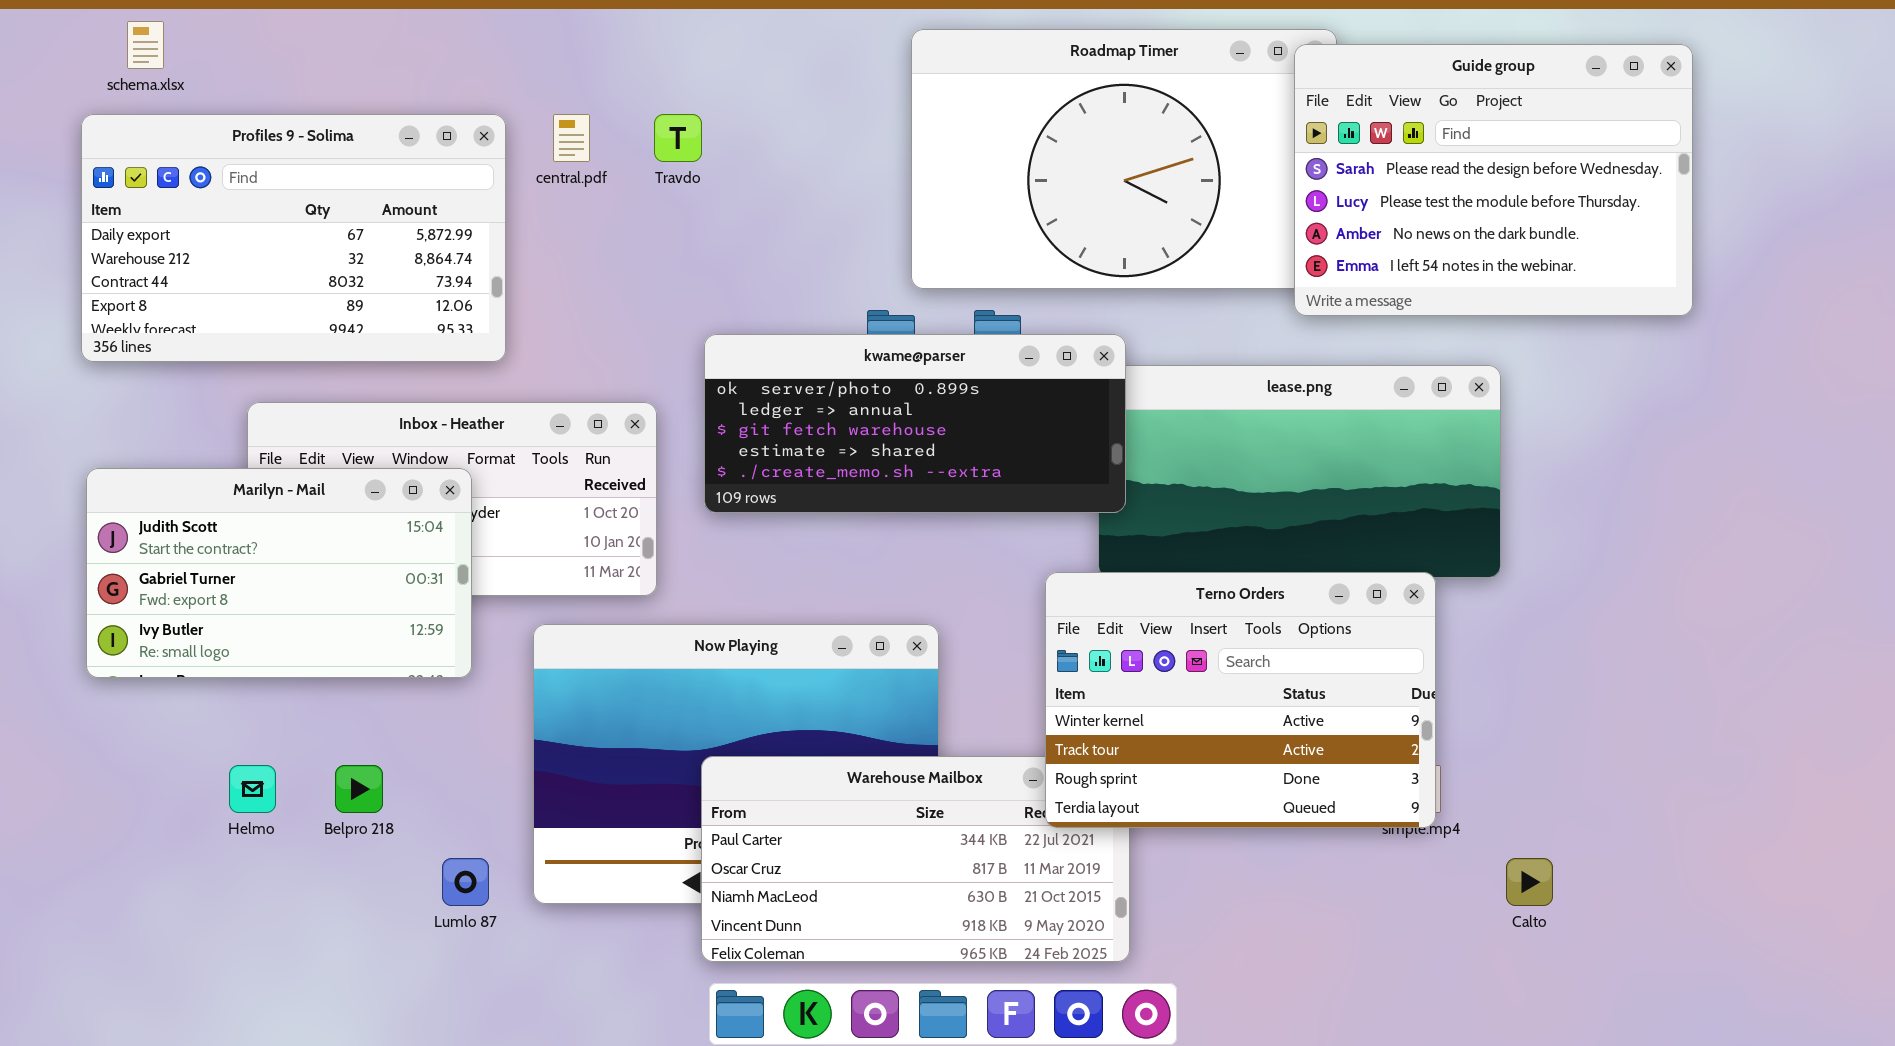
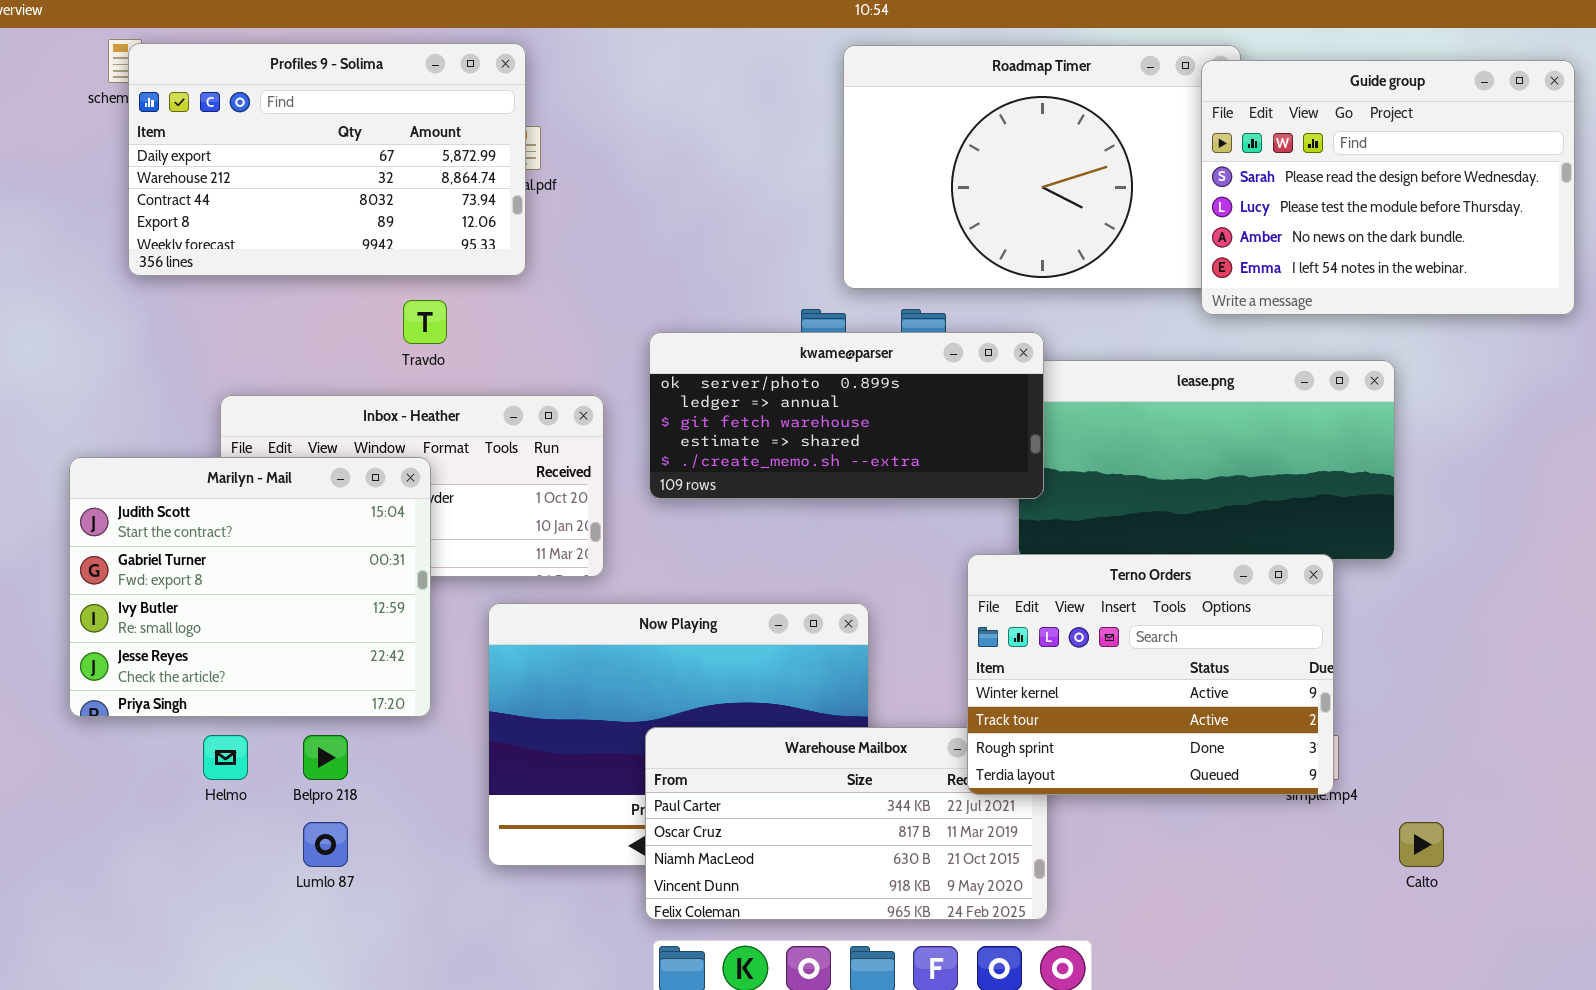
Profiles 9 - Solima: [81,114,506,362] -> [128,43,526,276], moved
Travdo: [654,114,702,162] -> [403,300,447,344], moved
Marilyn - Mail: [86,468,472,678] -> [69,457,431,717], resized
Lumlo 87: [442,858,489,906] -> [303,822,348,867], moved

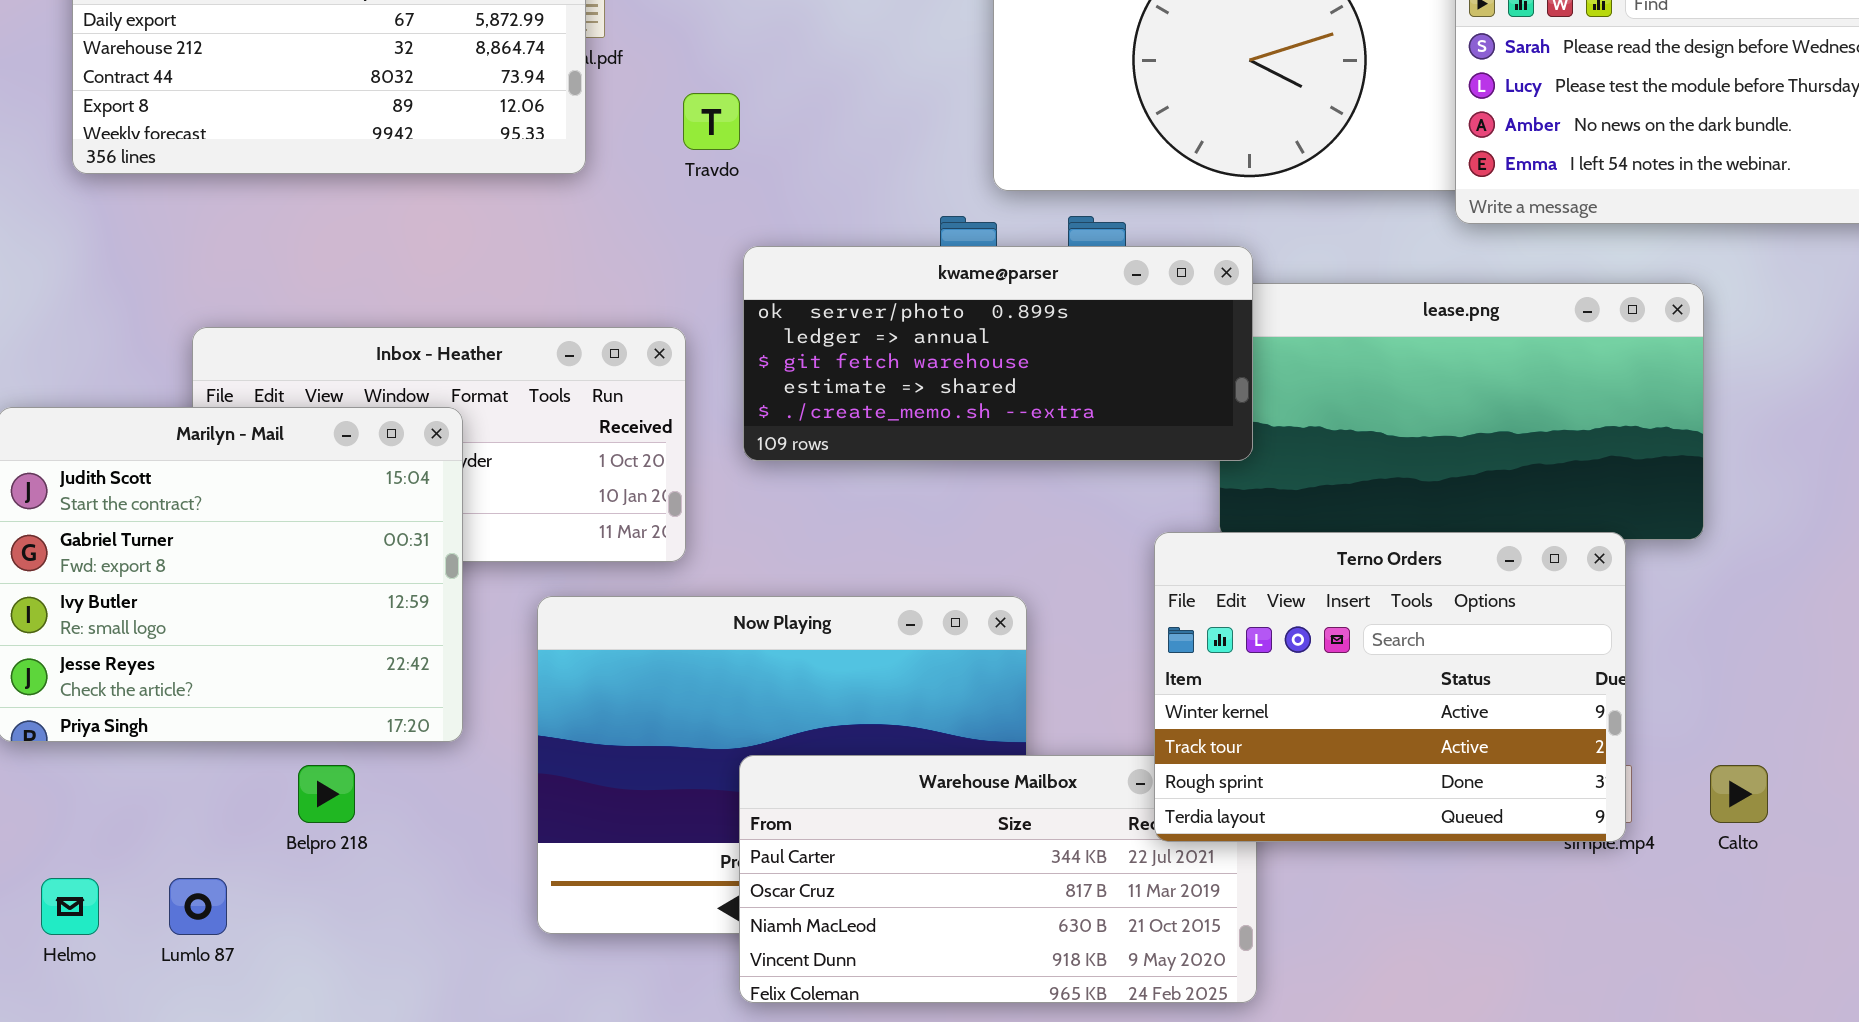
Travdo: [403,300,447,344] -> [683,93,740,150], moved
Helmo: [203,735,248,780] -> [41,878,99,935], moved
Lumlo 87: [303,822,348,867] -> [169,878,227,935], moved
Calto: [1399,822,1444,867] -> [1710,765,1768,823], moved

